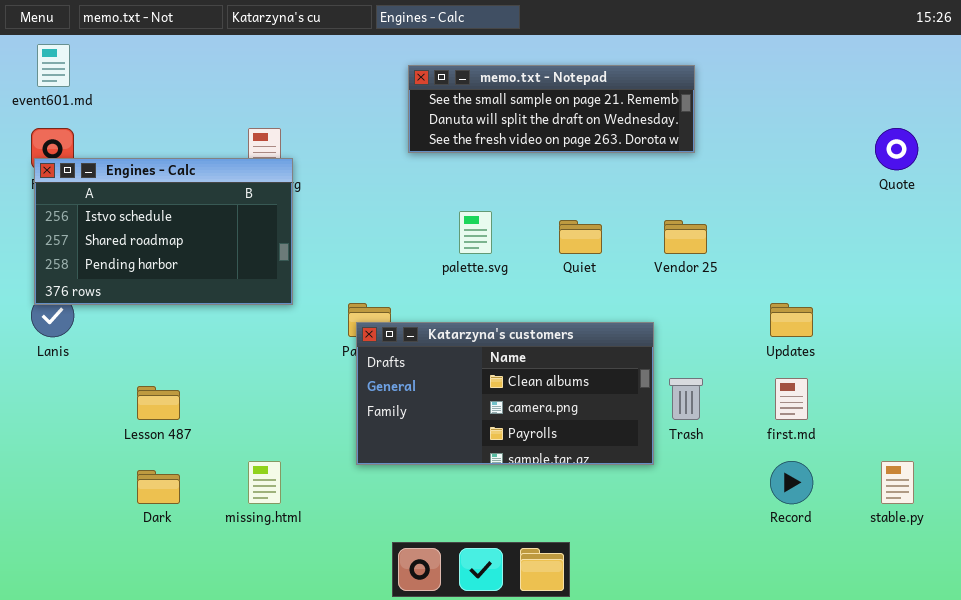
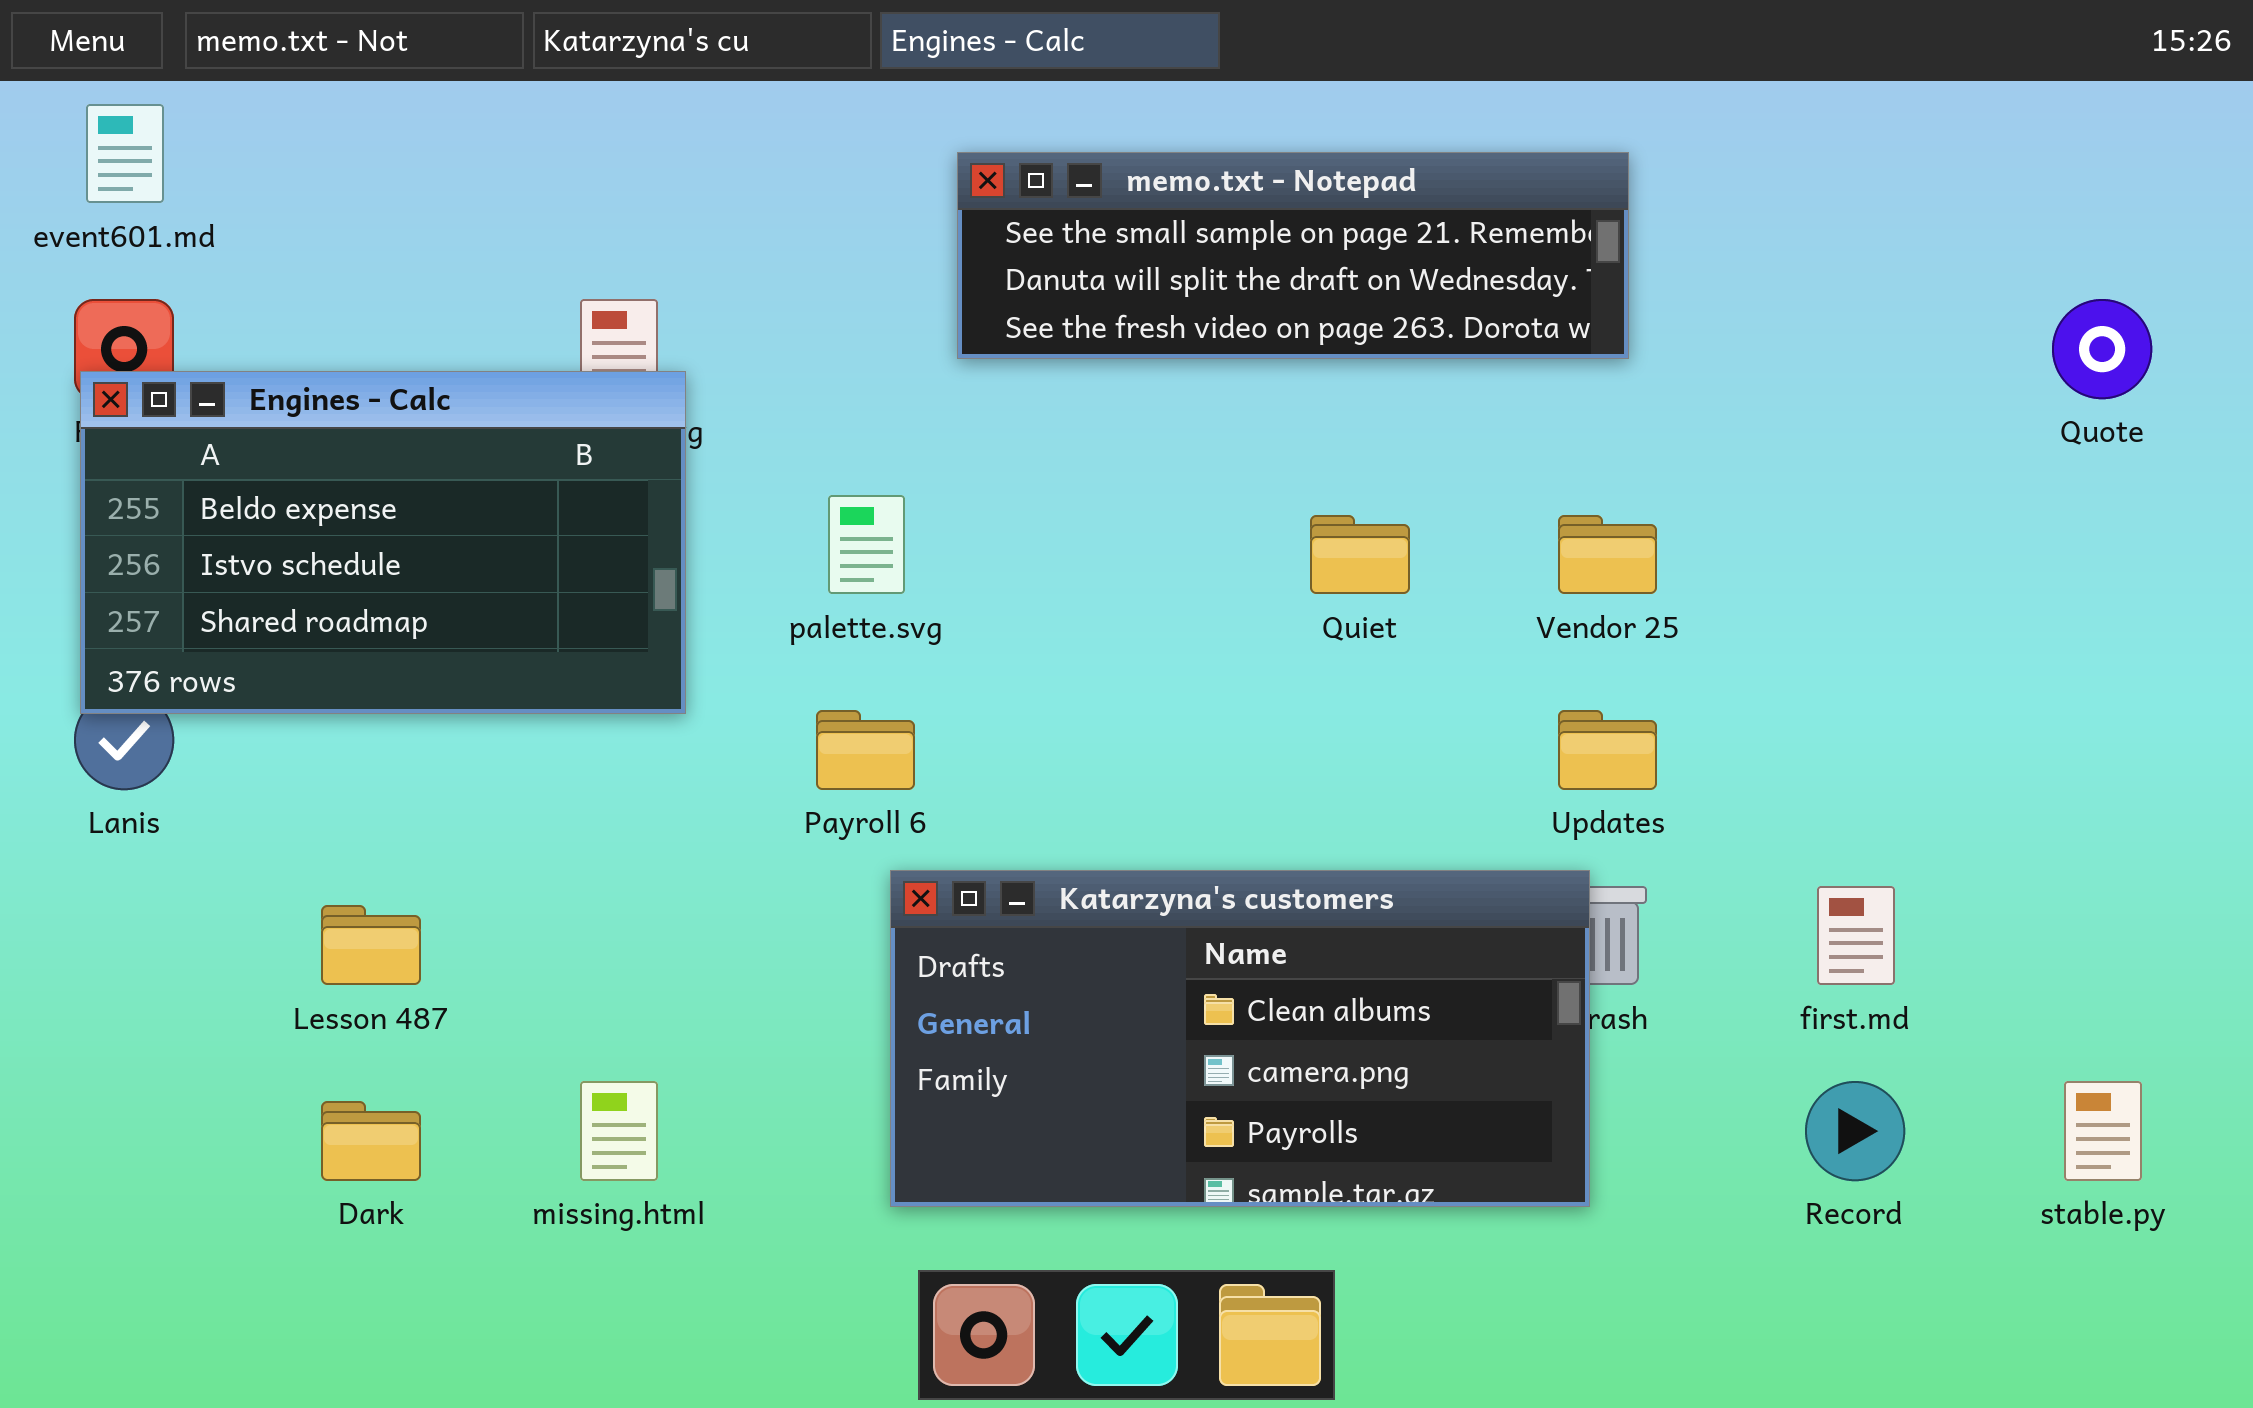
Engines - Calc: [34,158,293,305] -> [80,371,686,714], scrolled up 1 row
palette.svg: [459,211,492,254] -> [828,495,905,594], moved
Updates: [770,303,813,337] -> [1558,710,1657,790], moved
Katarzyna's customers: [356,322,654,465] -> [890,870,1590,1207], moved

